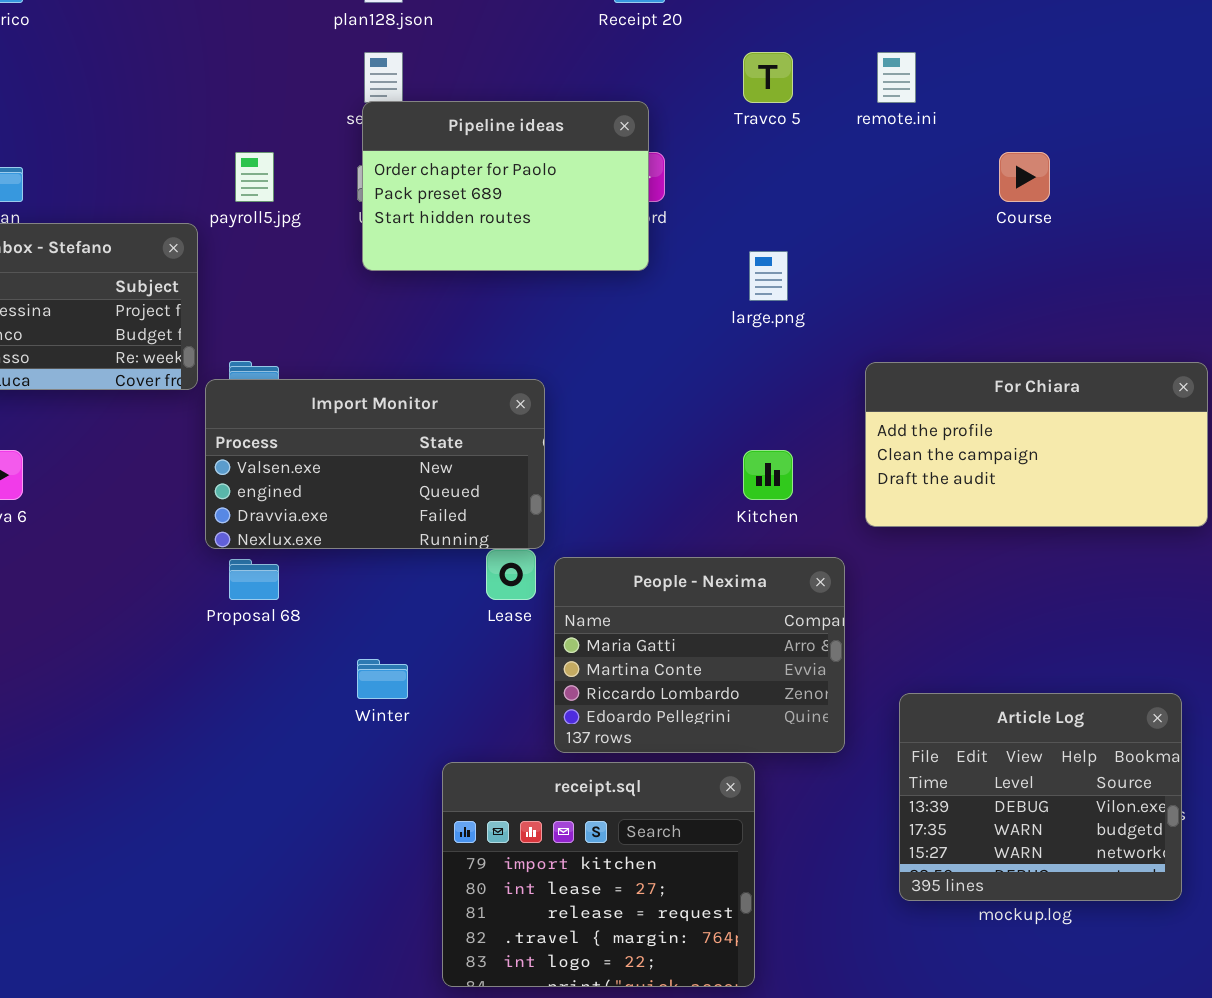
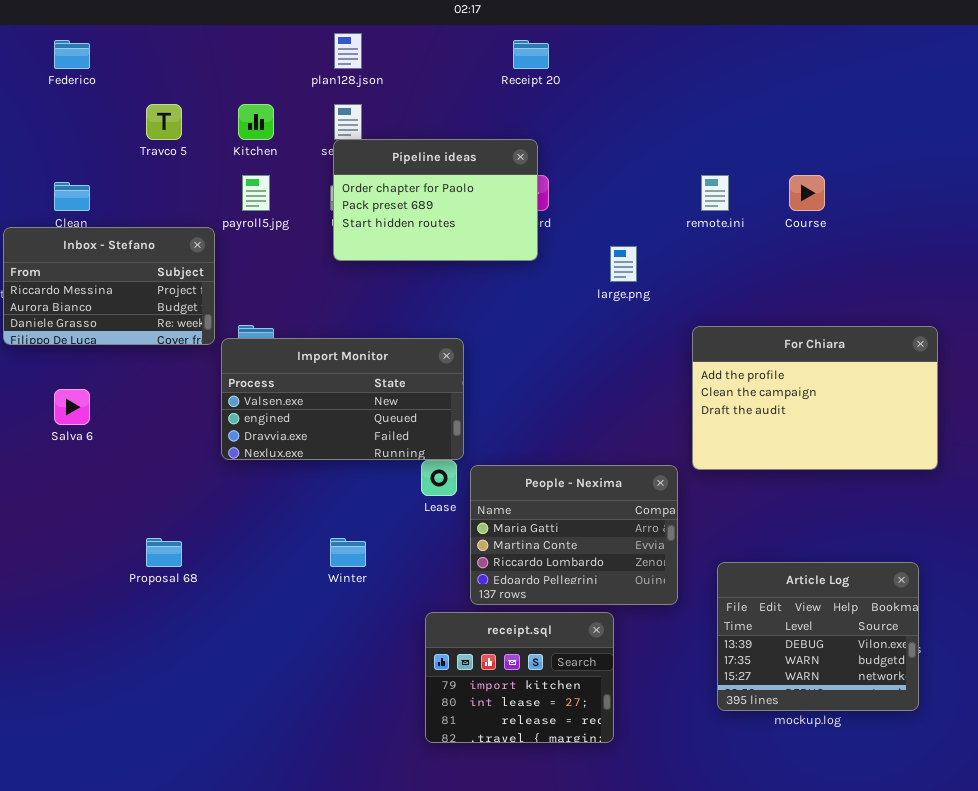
Travco 5: [743,52,793,103] -> [146,104,182,140], moved
remote.ini: [877,52,916,103] -> [701,175,729,211], moved
For Chiara: [865,362,1208,527] -> [692,326,938,470], resized
Kitchen: [743,450,793,500] -> [238,104,274,140], moved
Proposal 68: [229,559,279,600] -> [146,538,182,567], moved
receipt.sql: [442,762,755,987] -> [425,612,614,743], resized

